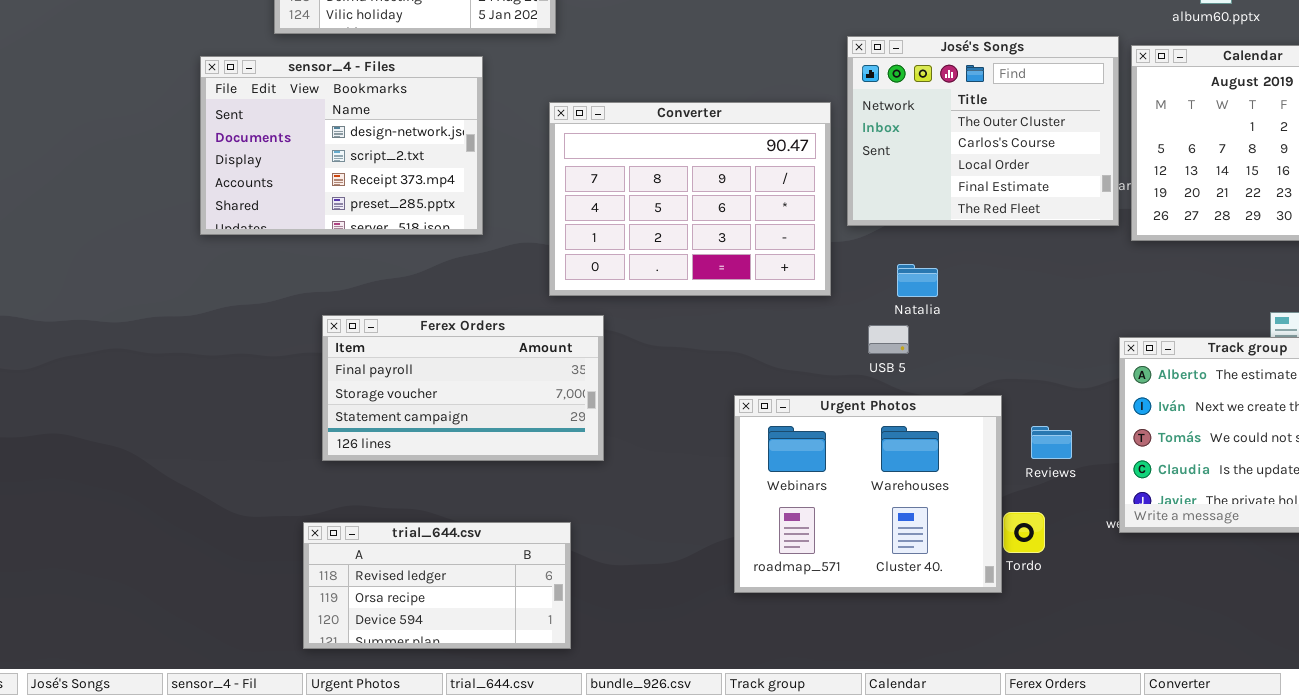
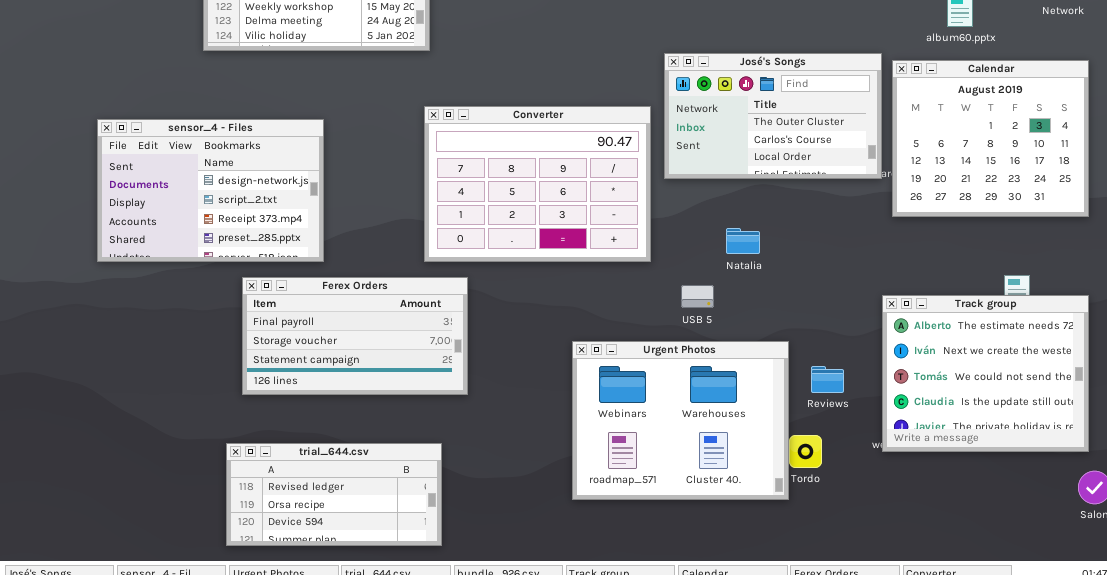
José's Songs: [847,36,1119,226] -> [664,53,882,179], resized
sensor_4 - Files: [200,56,483,235] -> [97,119,324,262], moved
Natalia: [897,264,938,297] -> [726,228,760,254], moved

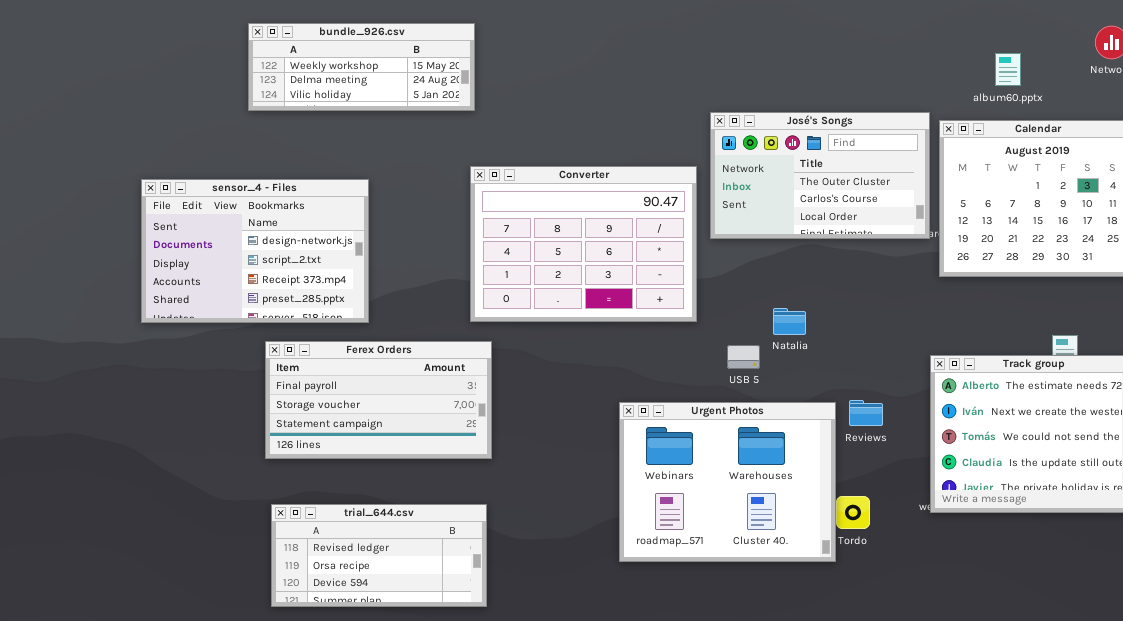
Natalia: [726,228,760,254] -> [773,308,806,335], moved
Ferex Orders: [242,277,468,395] -> [265,341,492,459], moved
Reviews: [811,366,844,393] -> [849,400,883,426], moved

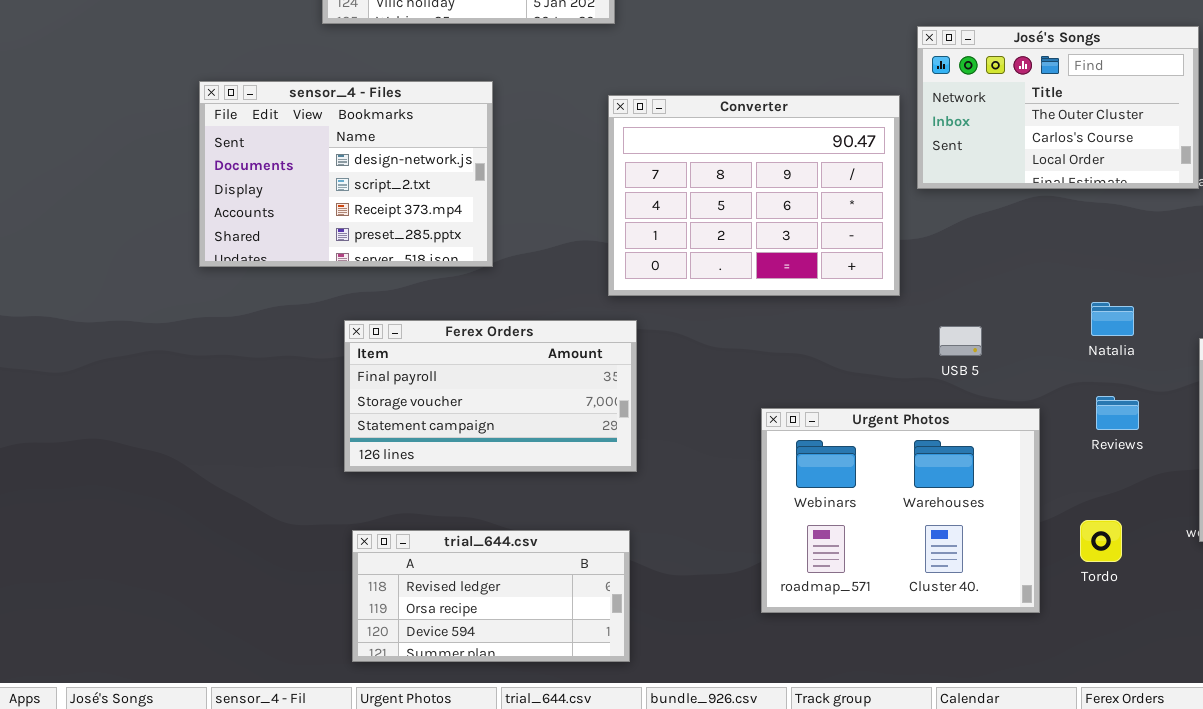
sensor_4 - Files: [141,179,369,323] -> [199,81,493,267], moved
Natalia: [773,308,806,335] -> [1091,302,1134,336], moved
Urgent Photos: [619,402,836,562] -> [761,408,1040,613], moved

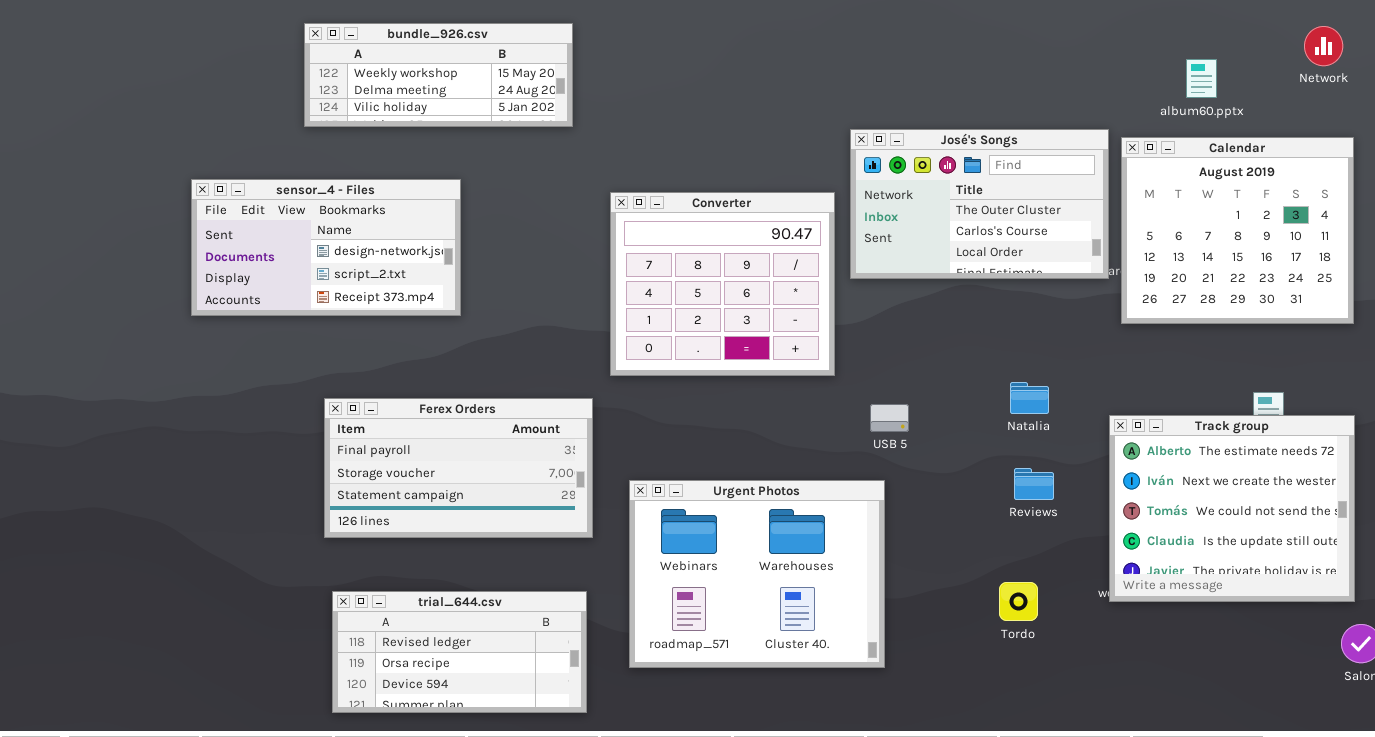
sensor_4 - Files: [199,81,493,267] -> [191,179,461,316], resized
Converter: [608,95,900,296] -> [610,192,835,376], resized
Urgent Photos: [761,408,1040,613] -> [629,480,885,668], moved

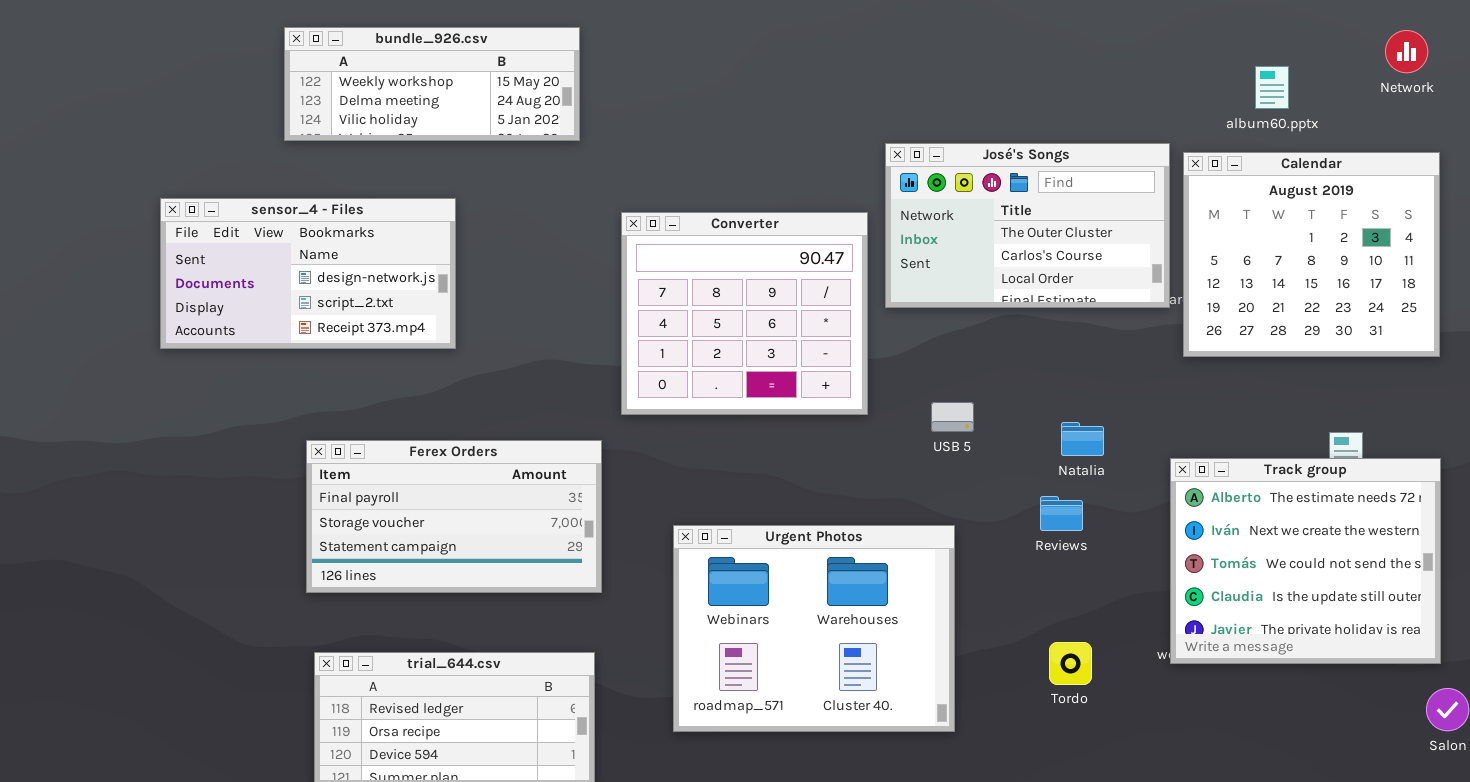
USB 5: [870,404,909,432] -> [931,402,974,432], moved
Reviews: [1014,468,1054,500] -> [1040,496,1083,531], moved
Urgent Photos: [629,480,885,668] -> [673,525,955,732], moved

